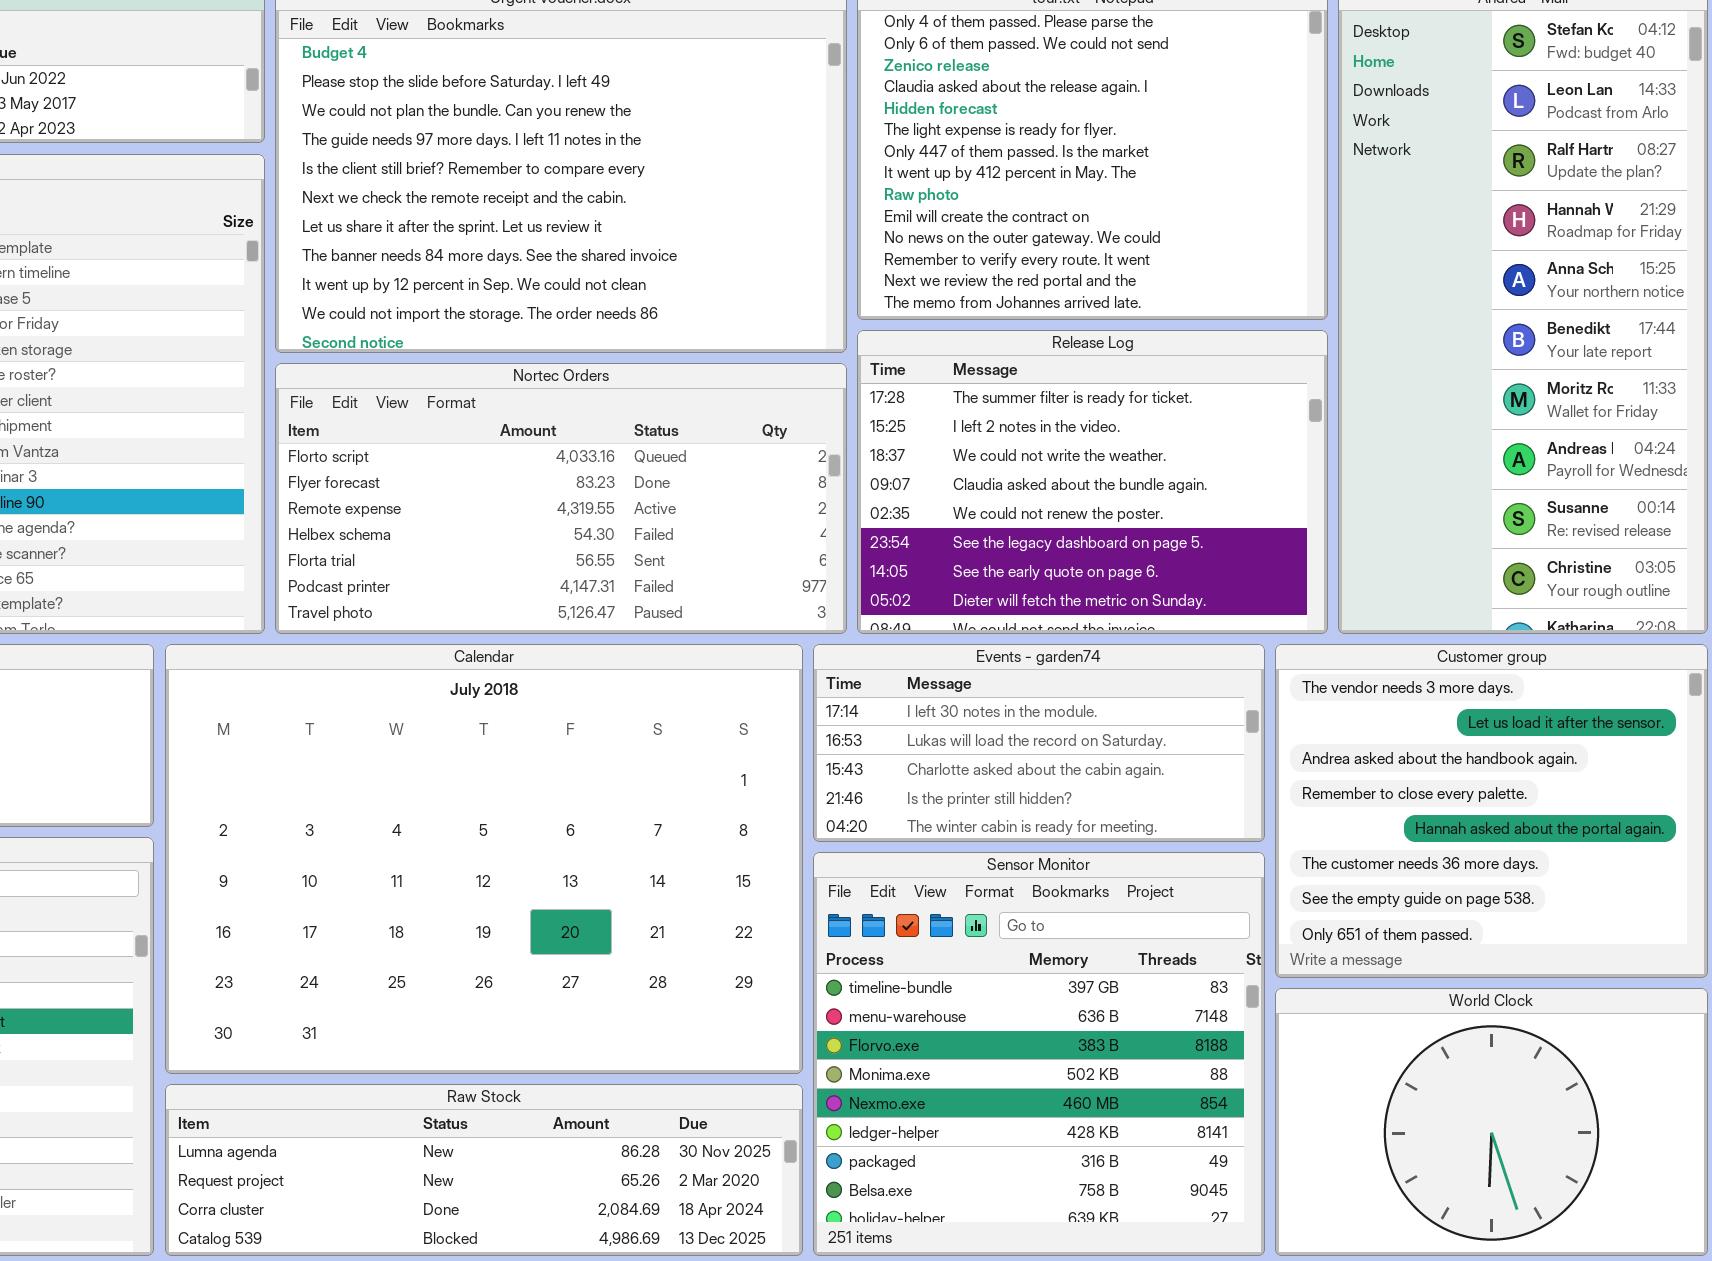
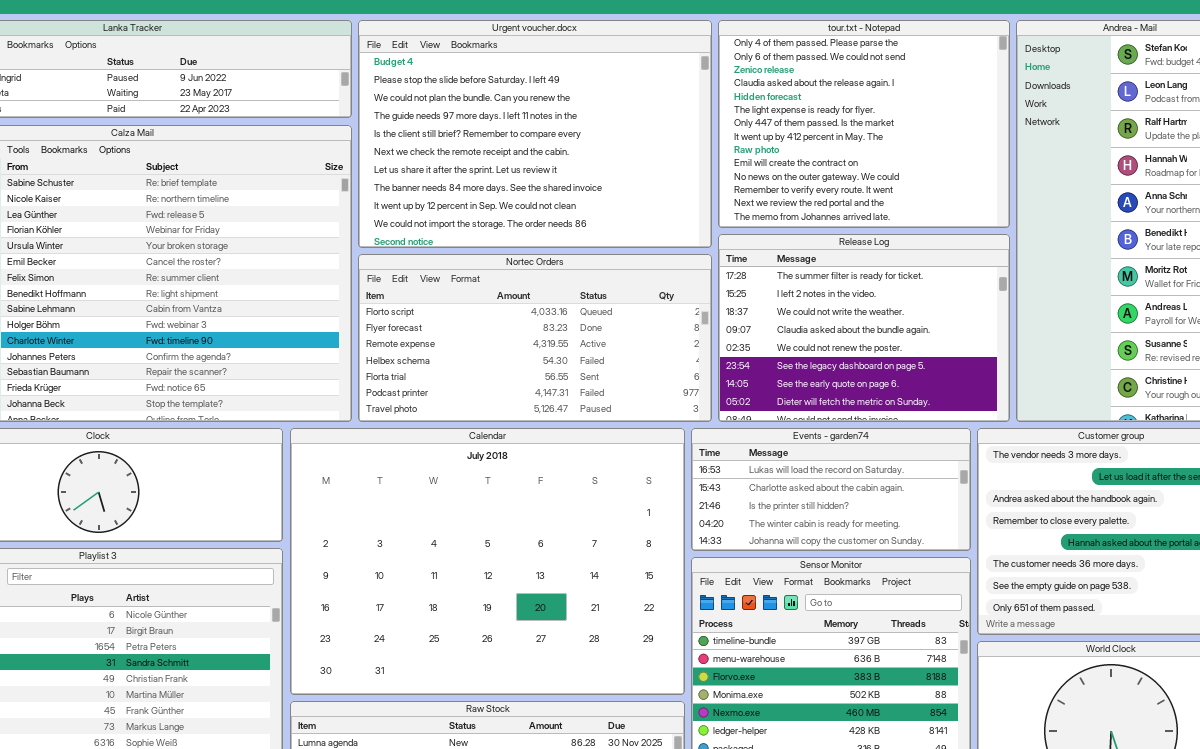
Events - garden74: [813,644,1265,842] -> [691,428,971,551], scrolled down 1 row

